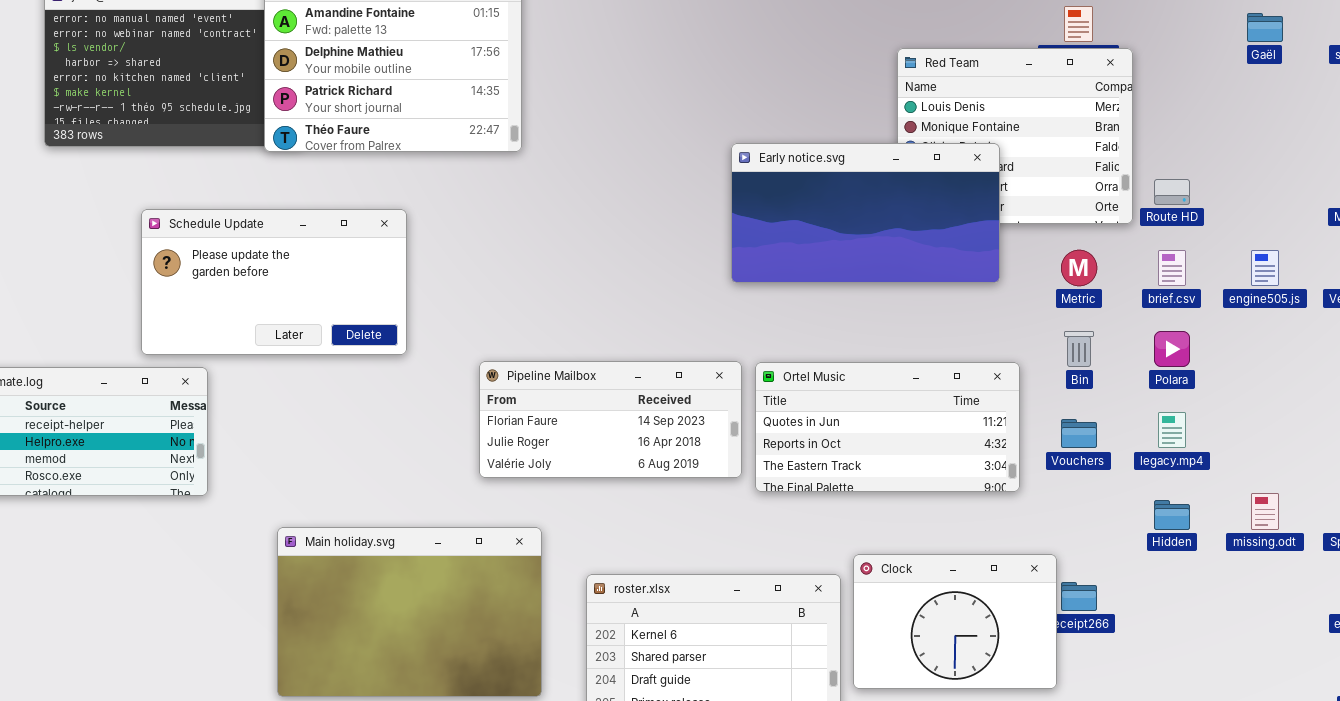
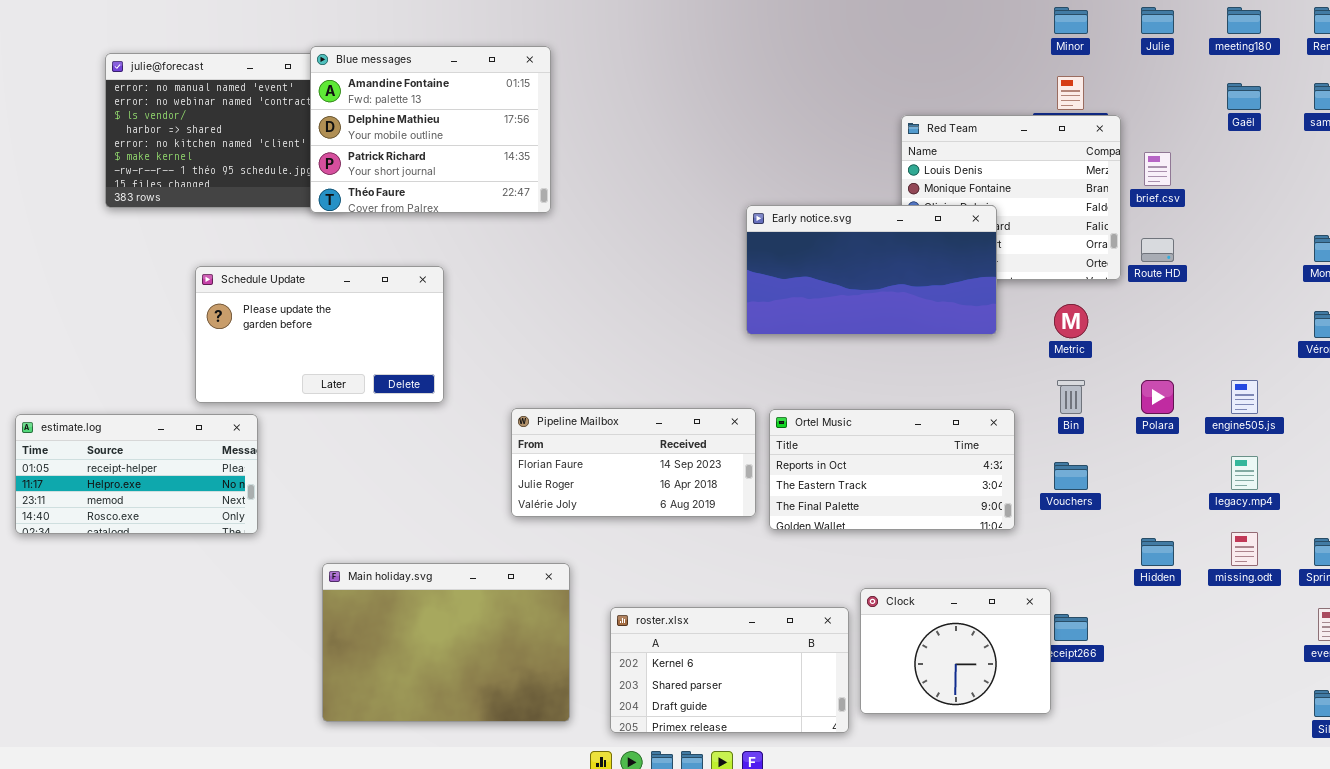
brief.csv: [1158,250,1186,286] -> [1144,152,1171,186], moved
engine505.js: [1251,250,1279,286] -> [1231,380,1258,414], moved
Ortel Music: [755,362,1020,492] -> [769,409,1015,530], scrolled down 1 row
legacy.mp4: [1158,412,1186,448] -> [1231,456,1258,490], moved

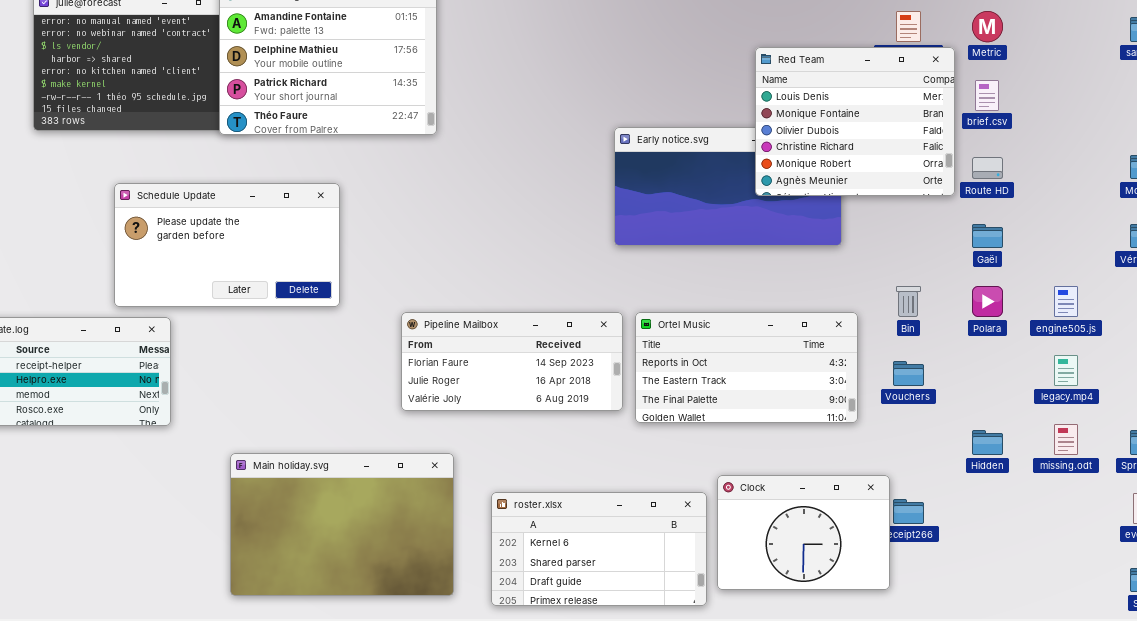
Gaël: [1227,83,1261,110] -> [972,224,1003,248], moved
Red Team: [901,115,1121,280] -> [755,47,955,196], raised
Metric: [1054,304,1088,338] -> [972,11,1003,42], moved

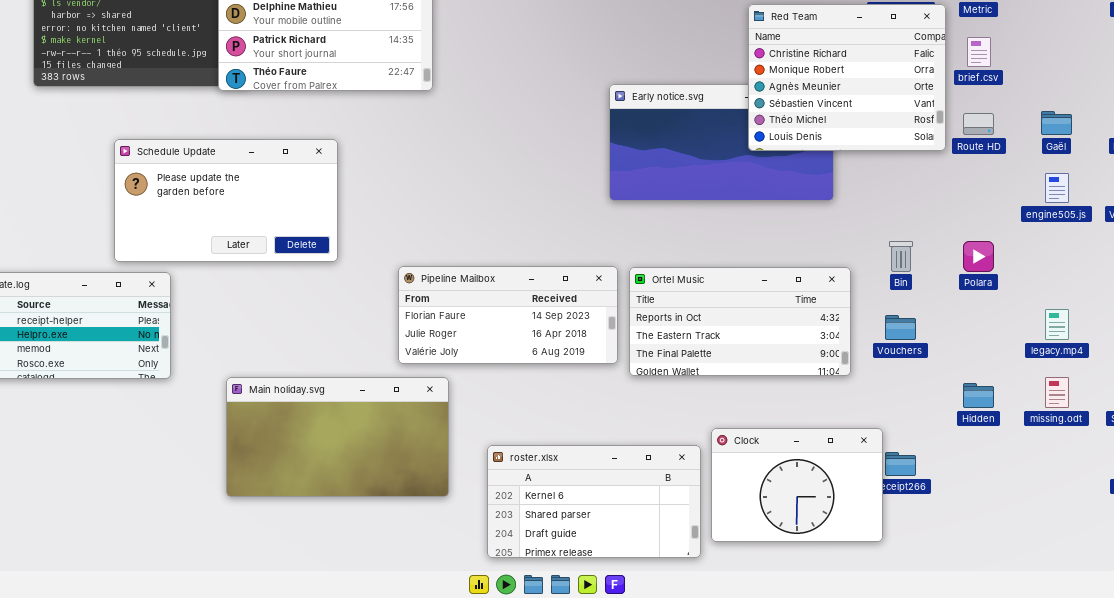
Red Team: [755,47,955,196] -> [748,4,946,151], scrolled down 3 rows
Gaël: [972,224,1003,248] -> [1041,111,1072,135], moved
engine505.js: [1054,286,1078,317] -> [1045,173,1069,203], moved
Main holiday.svg: [230,453,454,596] -> [226,377,449,497], moved, resized

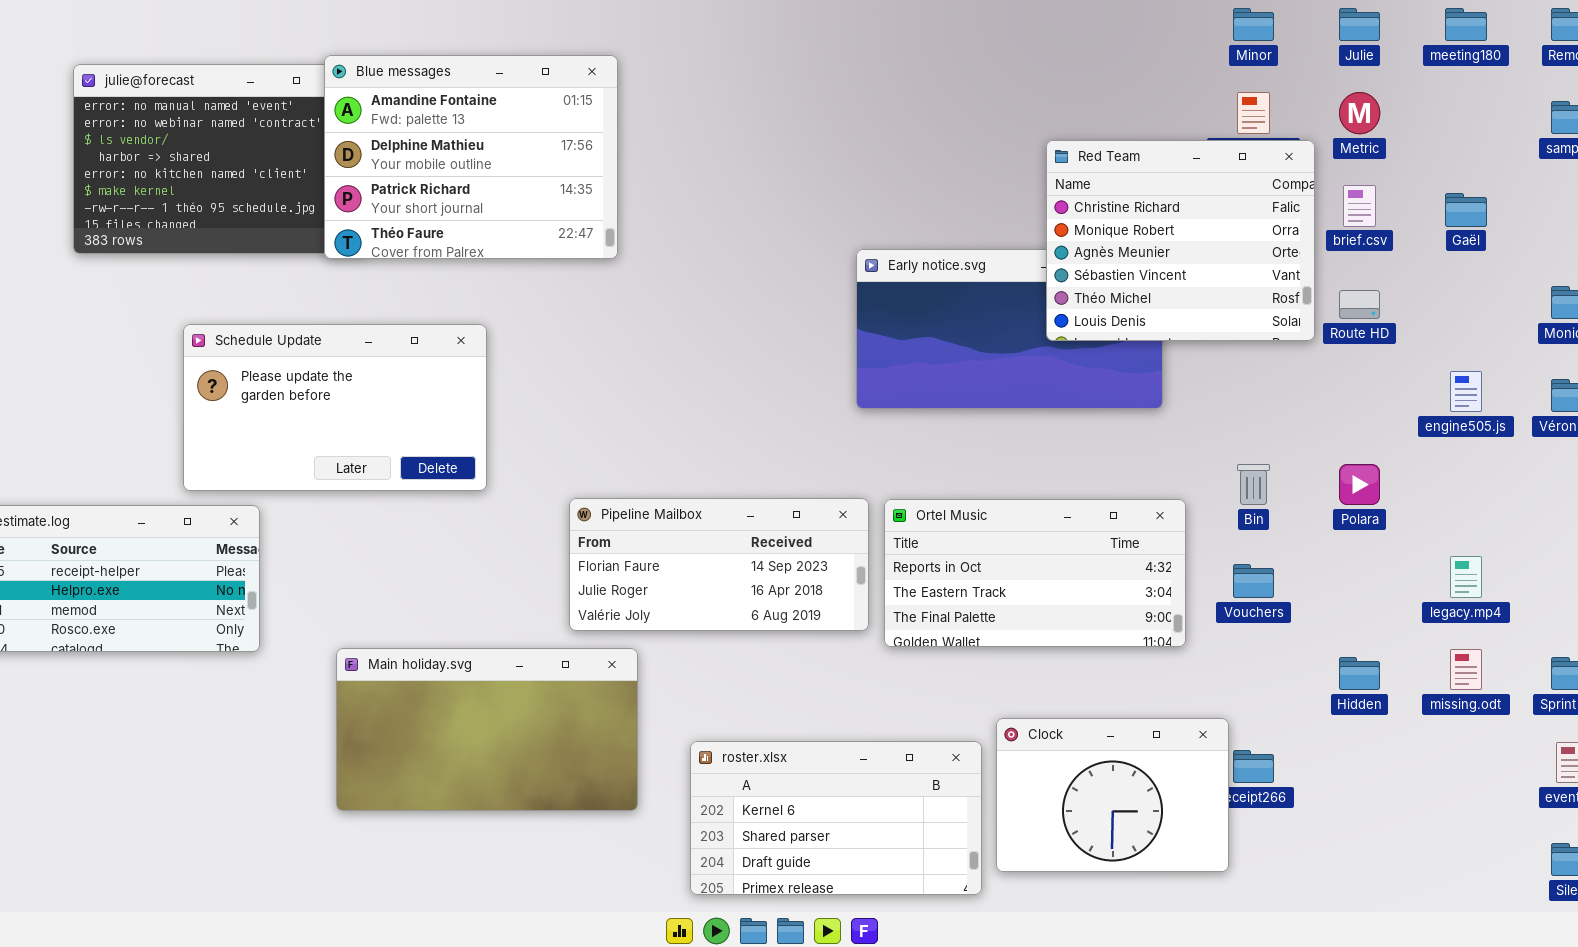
Gaël: [1041,111,1072,135] -> [1445,193,1487,227], moved

